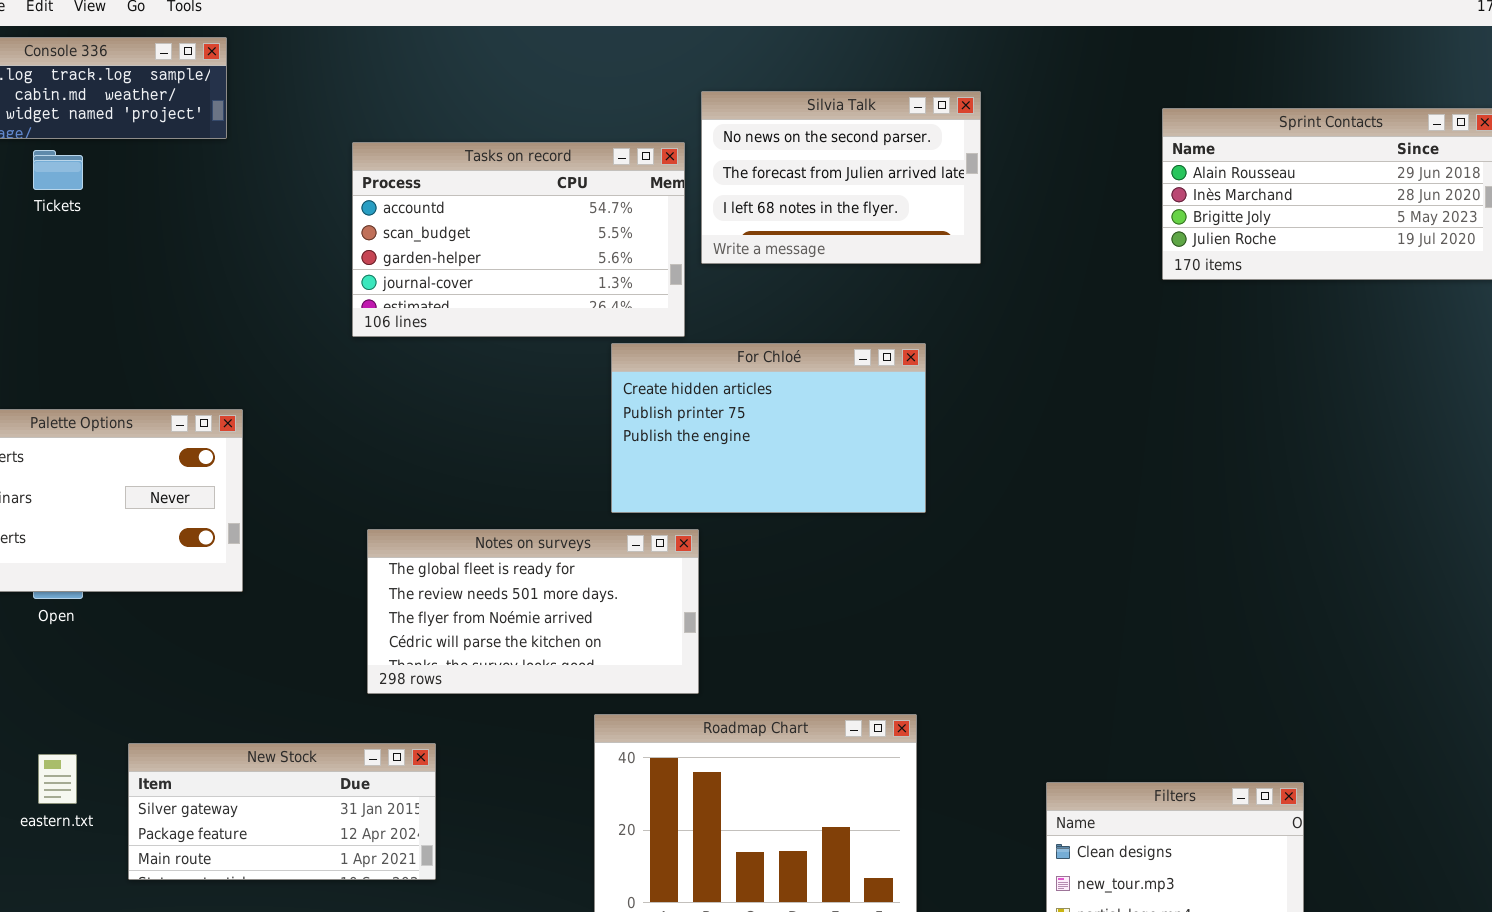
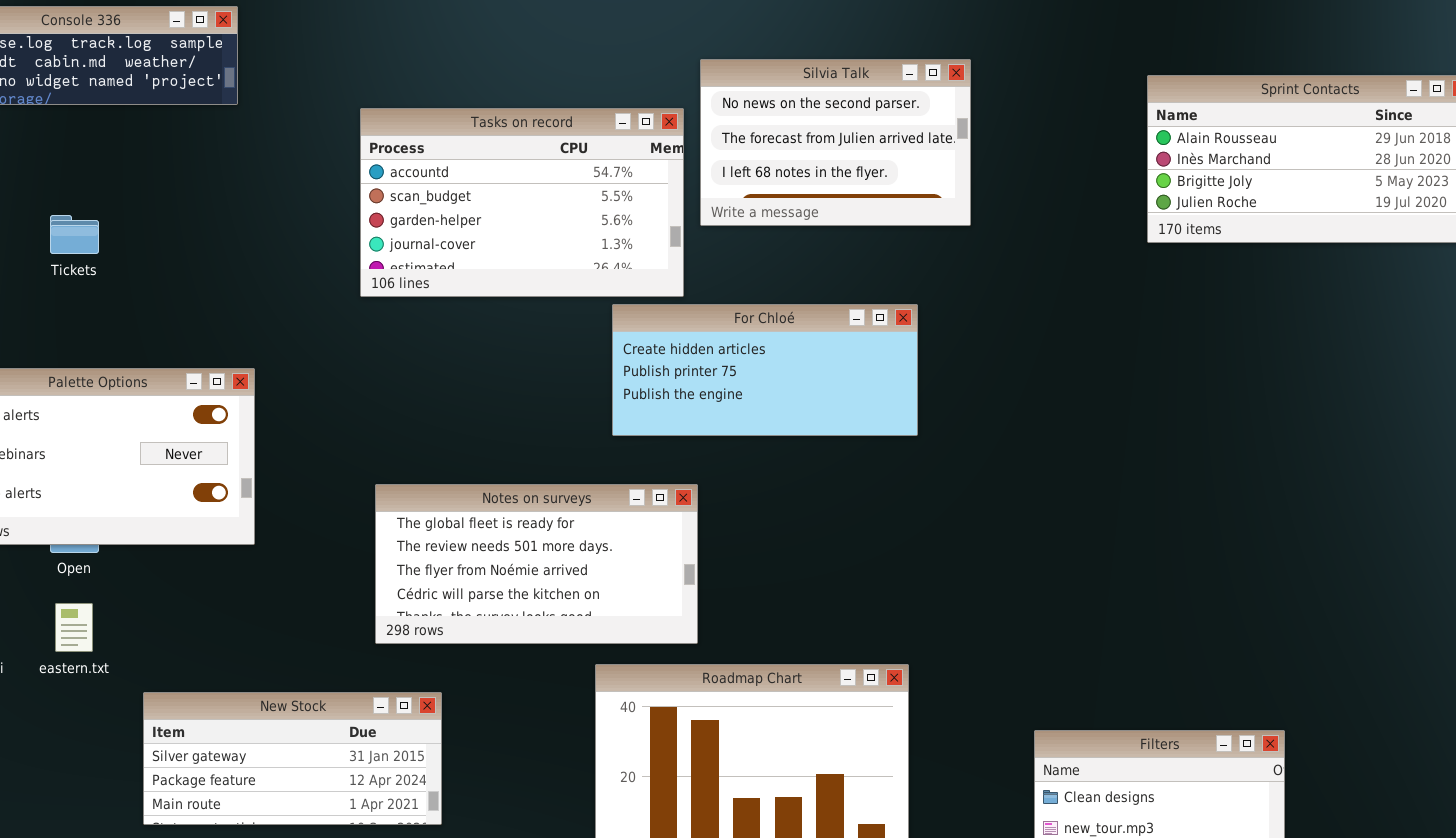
Tickets: [33,150,83,190] -> [50,215,99,254], moved
For Chloé: [611,343,926,513] -> [612,304,918,436], resized
eastern.txt: [38,754,77,804] -> [55,603,93,652], moved

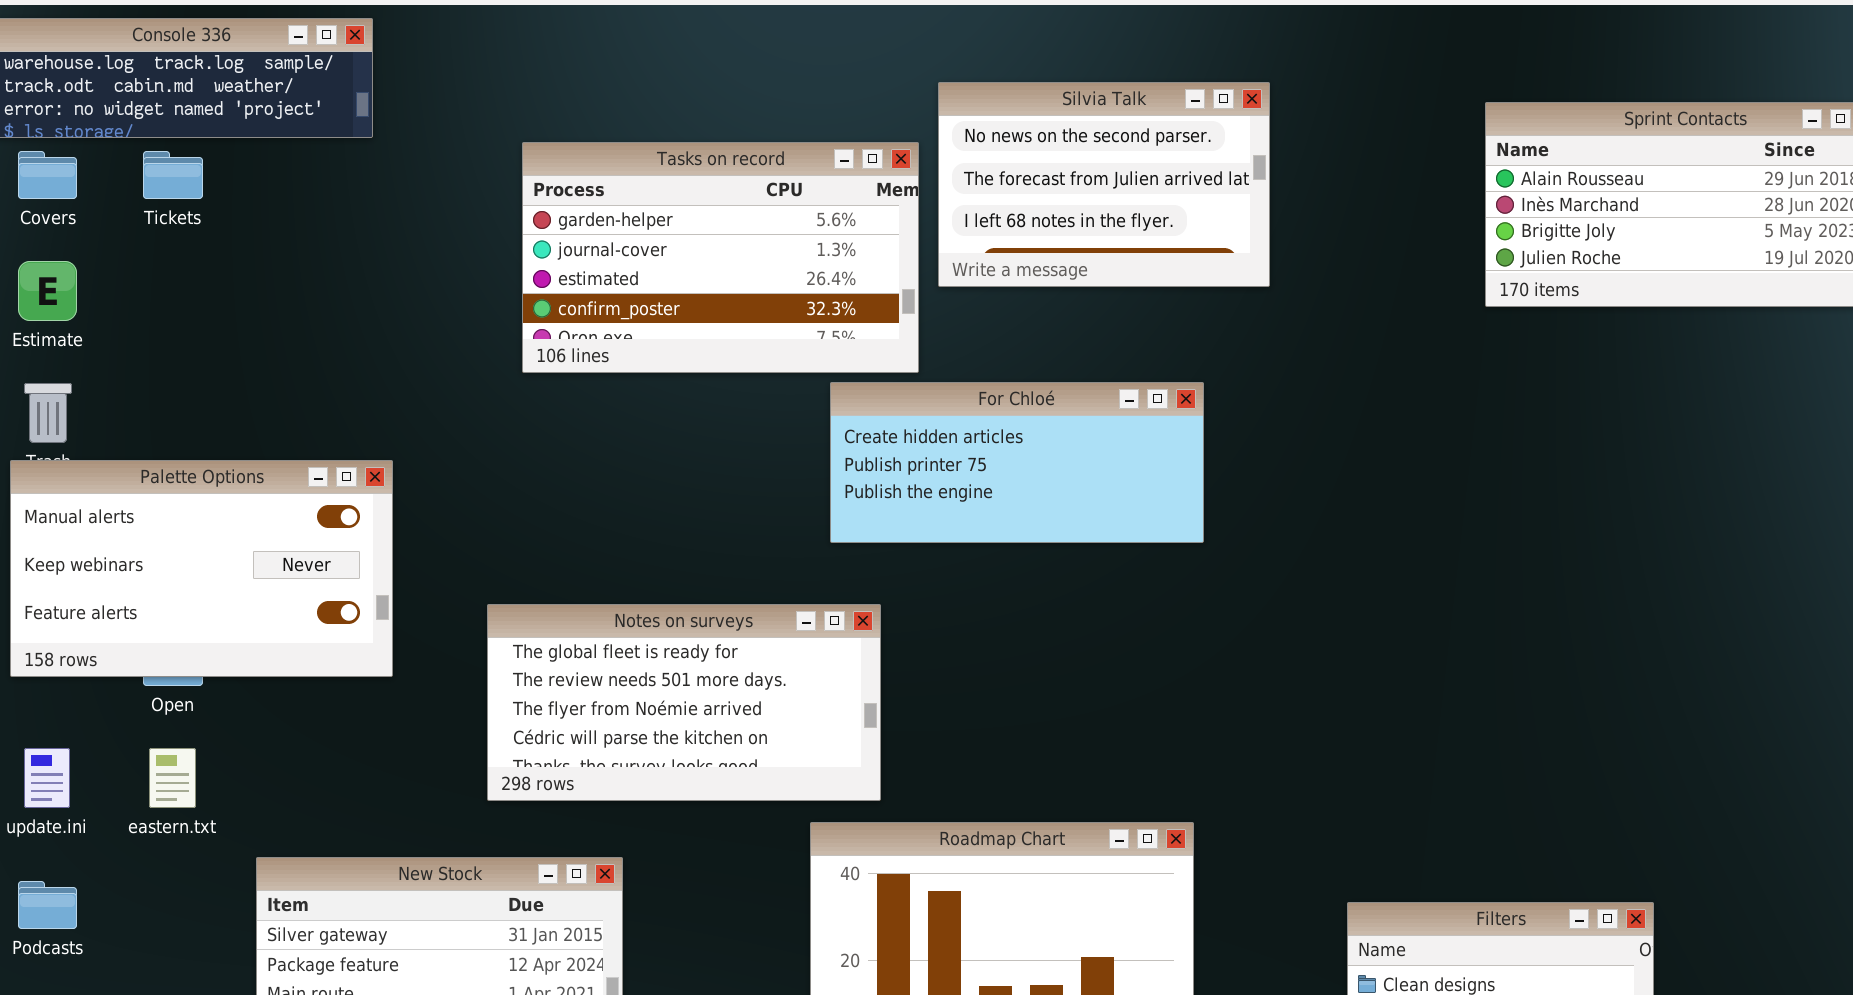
Tasks on record: [360,108,684,297] -> [522,142,919,373], scrolled down 2 rows
Tickets: [50,215,99,254] -> [143,151,203,199], moved
Notes on surveys: [375,484,698,644] -> [487,604,881,801], moved

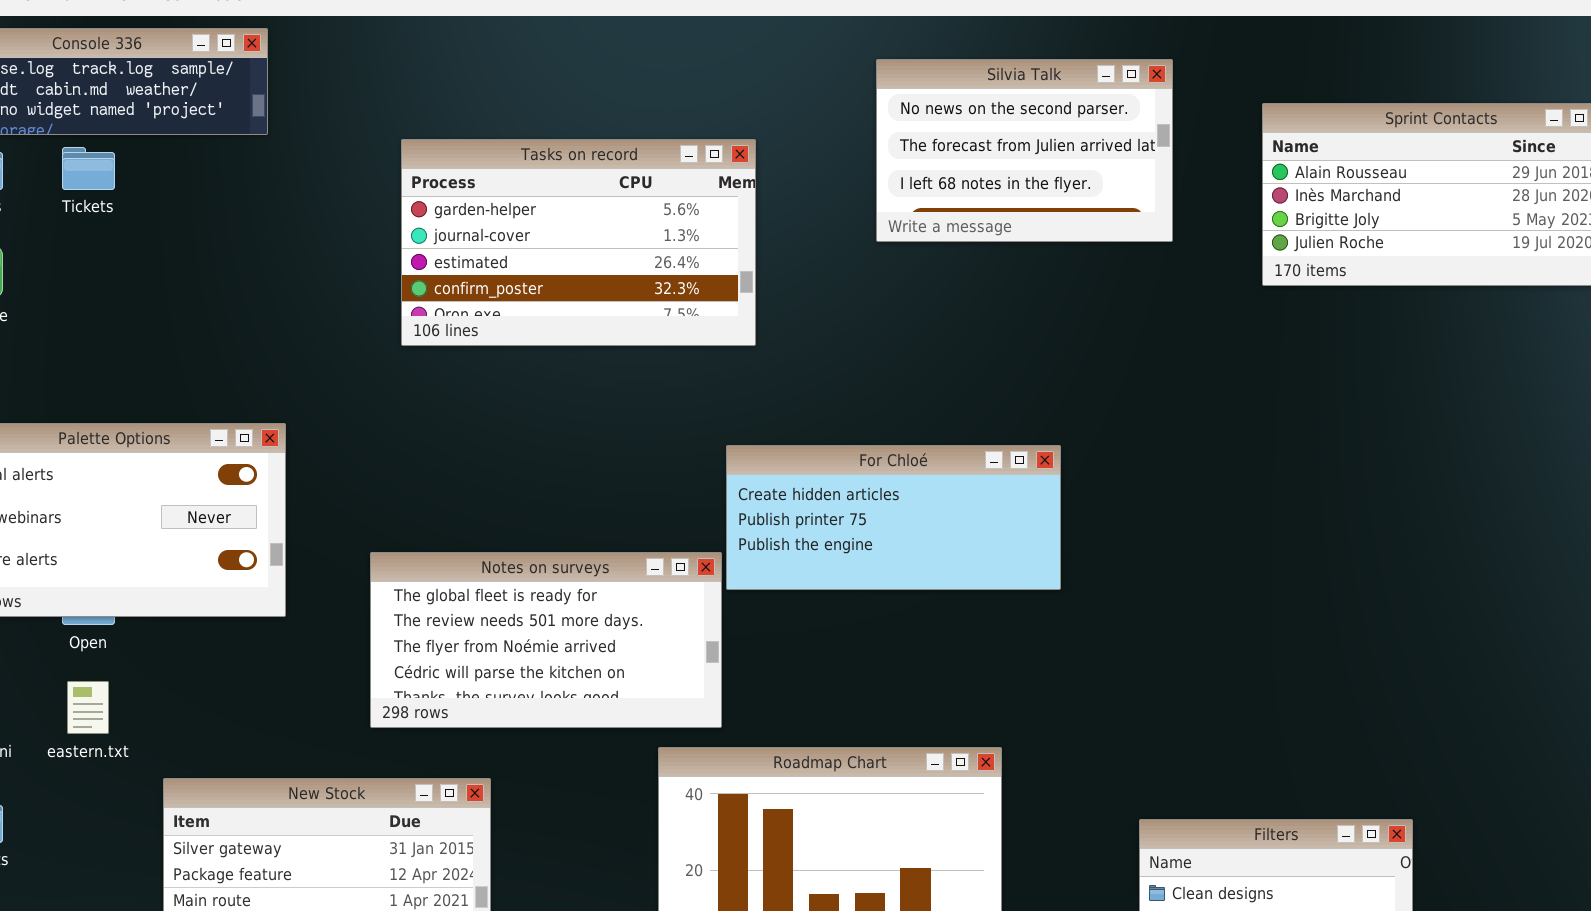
Silvia Talk: [938,82,1270,287] -> [876,59,1173,242], moved
For Chloé: [830,382,1204,543] -> [726,445,1061,590], moved

